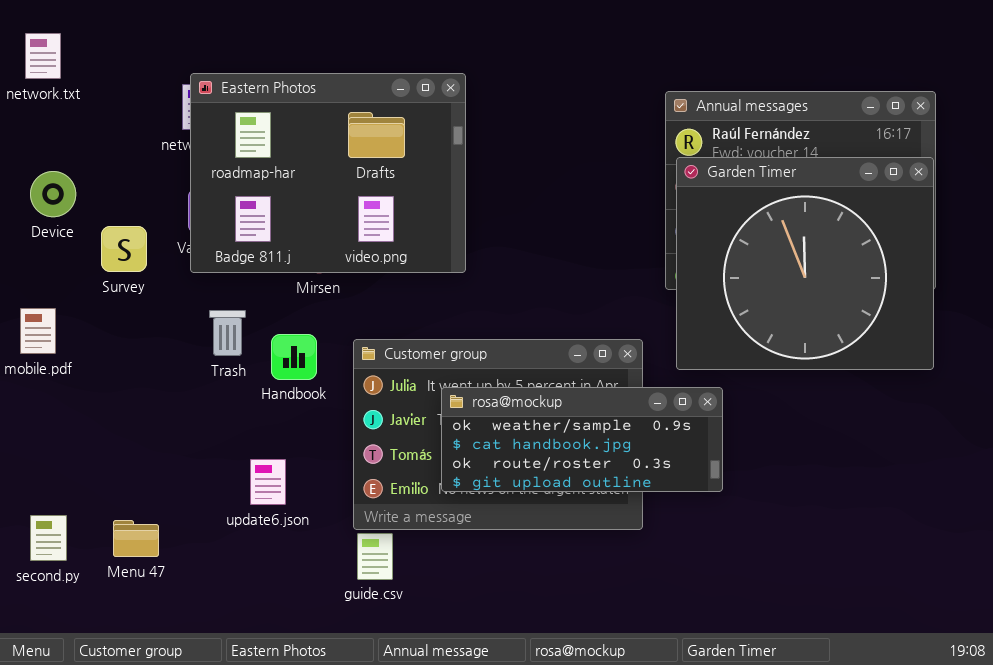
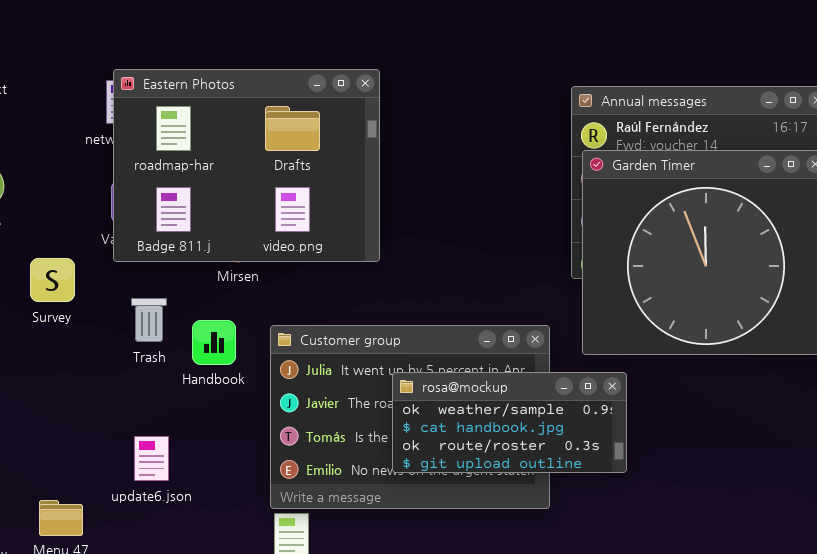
Survey: [101,226,147,272] -> [30,258,75,302], moved
rosa@mockup: [441,387,723,492] -> [392,372,627,473], resized
update6.json: [250,459,286,505] -> [134,436,169,481], moved

